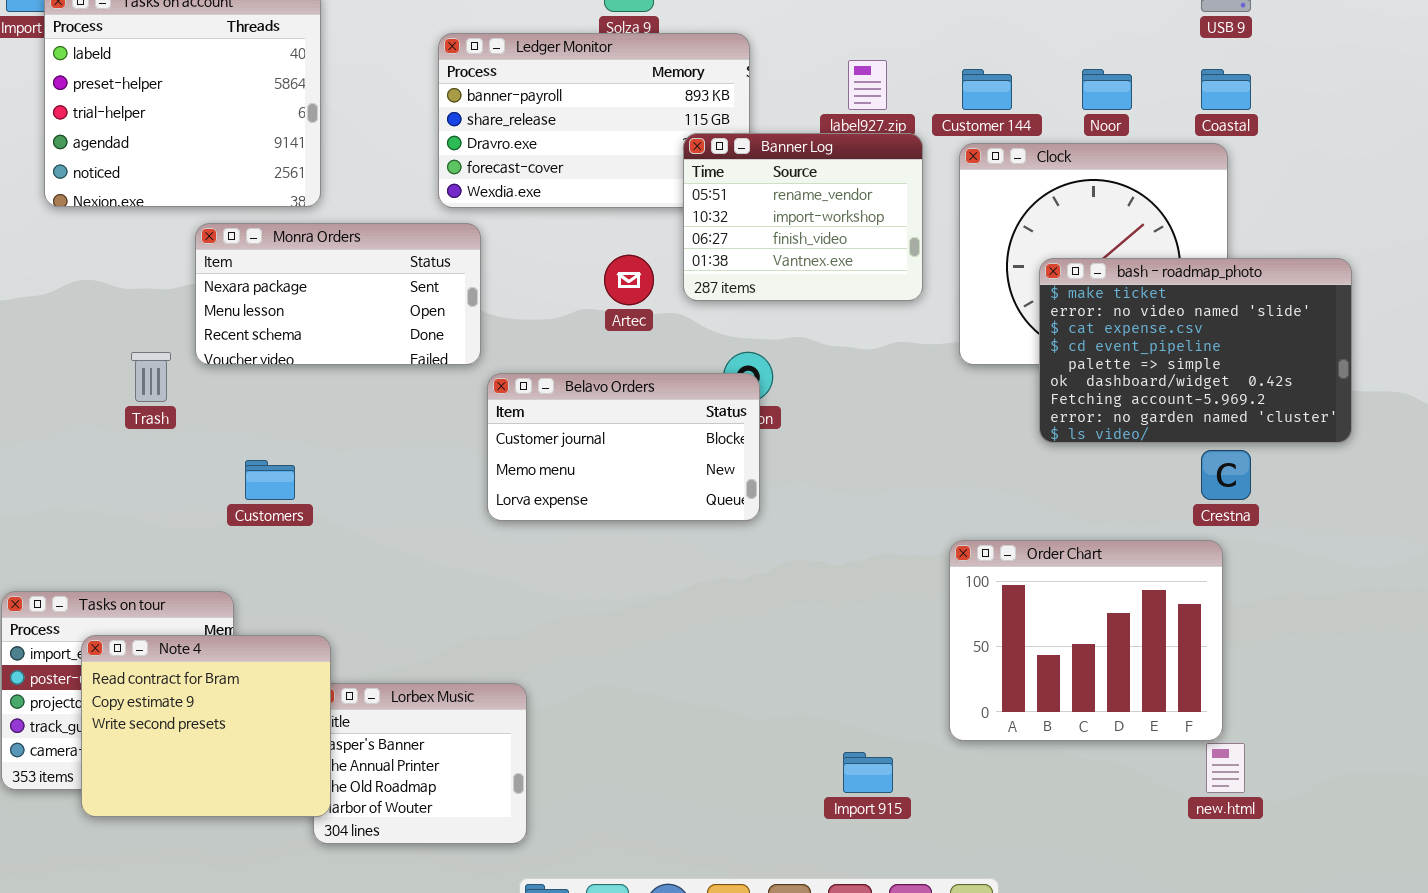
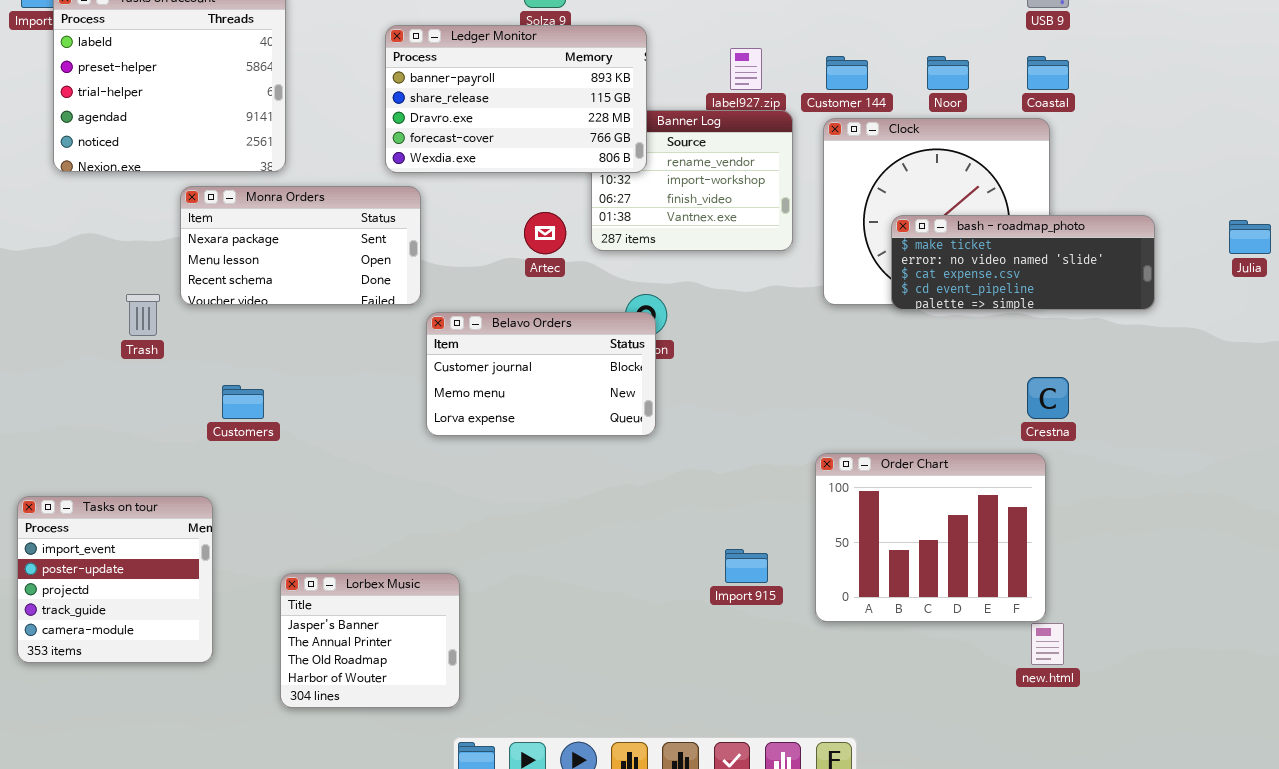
Ledger Monitor: [438,33,750,208] -> [385,25,647,173], raised
bash - roadmap_photo: [1039,258,1352,443] -> [891,215,1155,310], resized
Note 4: [81,635,331,817] -> none, closed
Import 915: [843,752,893,793] -> [725,549,768,583], moved

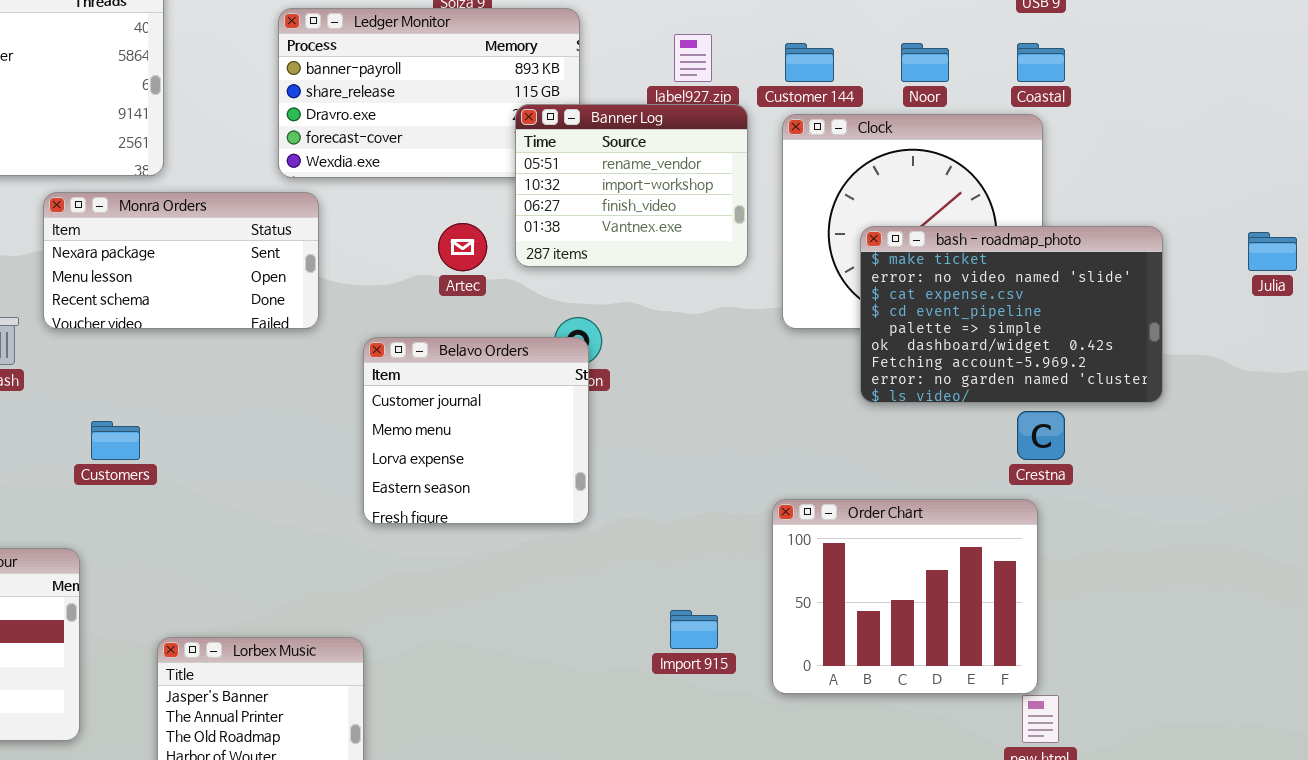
Banner Log: [591,110,793,251] -> [515,104,748,267], raised
bash - roadmap_photo: [891,215,1155,310] -> [860,226,1163,403], resized
Belavo Orders: [426,312,656,436] -> [363,337,589,524], resized

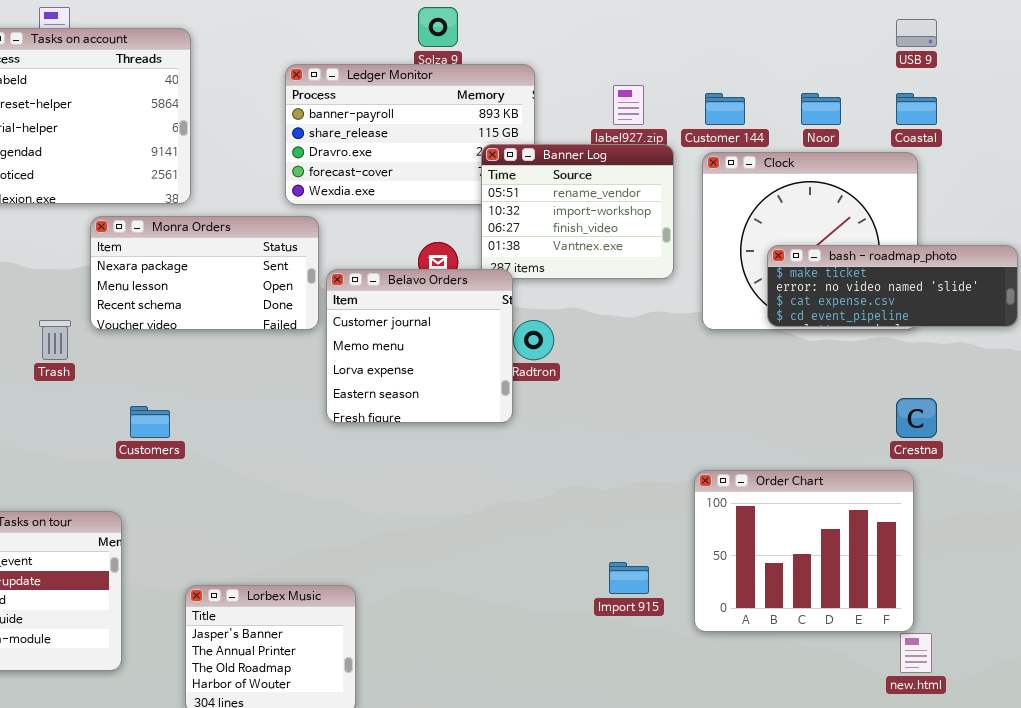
bash - roadmap_photo: [860,226,1163,403] -> [767,245,1018,327], resized
Belavo Orders: [363,337,589,524] -> [326,269,513,423], moved

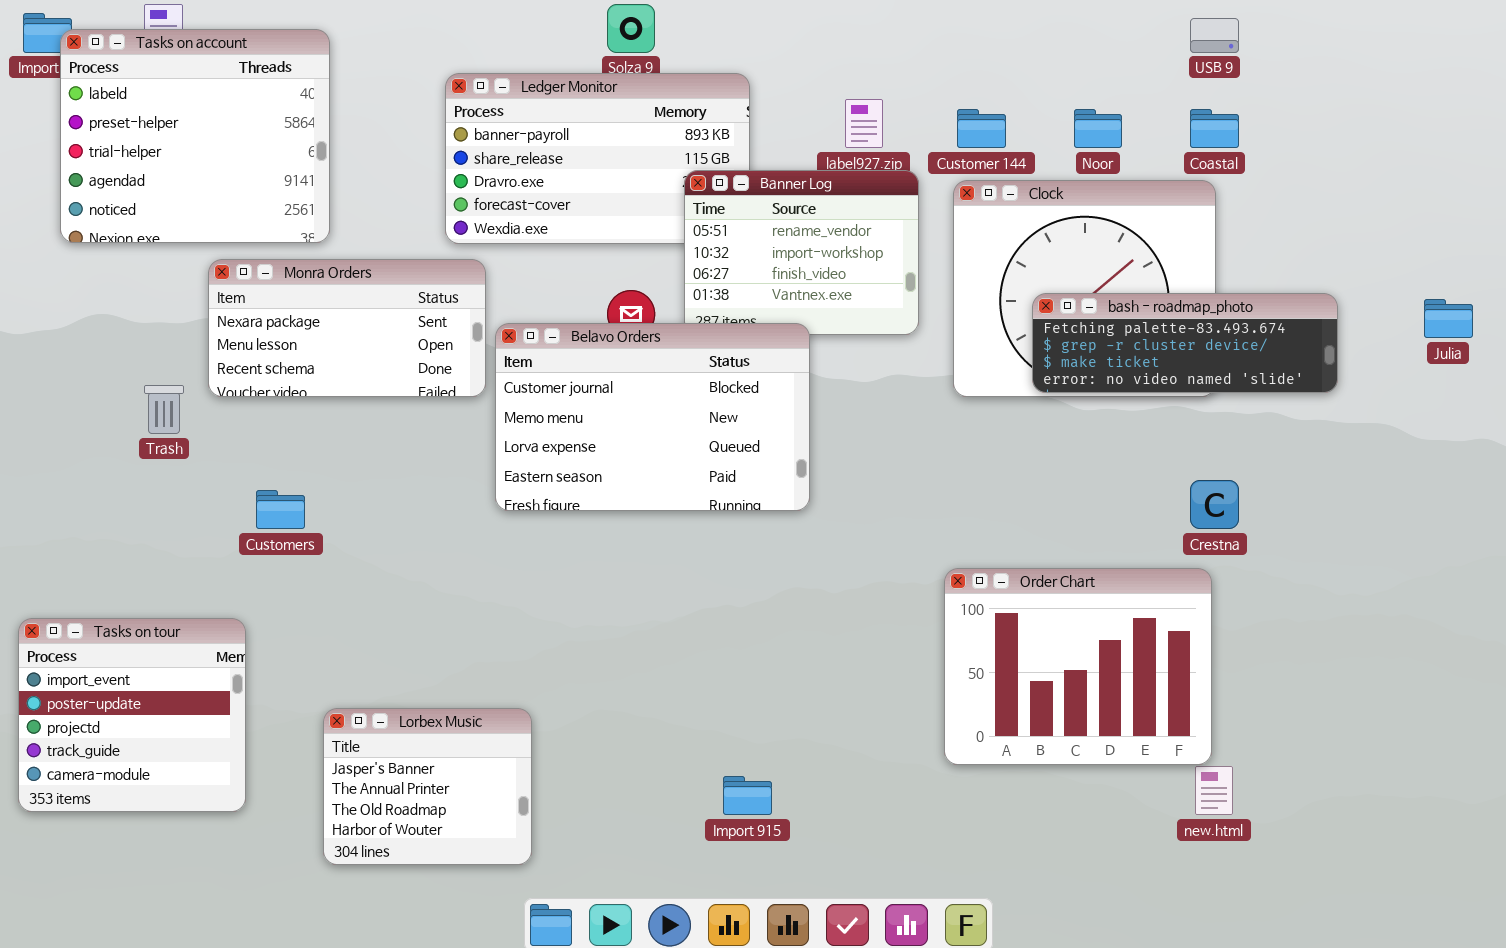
bash - roadmap_photo: [767,245,1018,327] -> [1032,293,1338,393], scrolled up 2 rows
Belavo Orders: [326,269,513,423] -> [495,323,810,511], resized
Import 915: [609,562,649,594] -> [723,776,772,815], moved

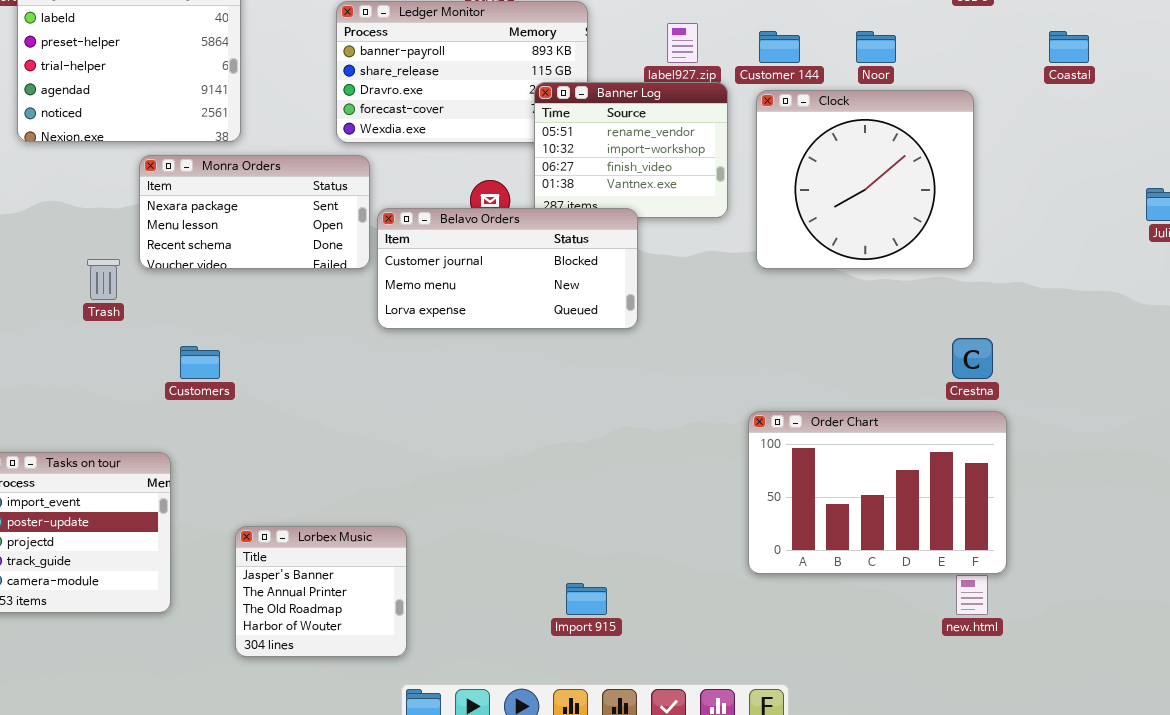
Coastal: [1190,109,1239,148] -> [1049,31,1089,63], moved
bash - roadmap_photo: [1032,293,1338,393] -> none, closed
Belavo Orders: [495,323,810,511] -> [377,208,638,329], resized
Order Chart: [944,568,1212,765] -> [748,411,1007,574], resized

